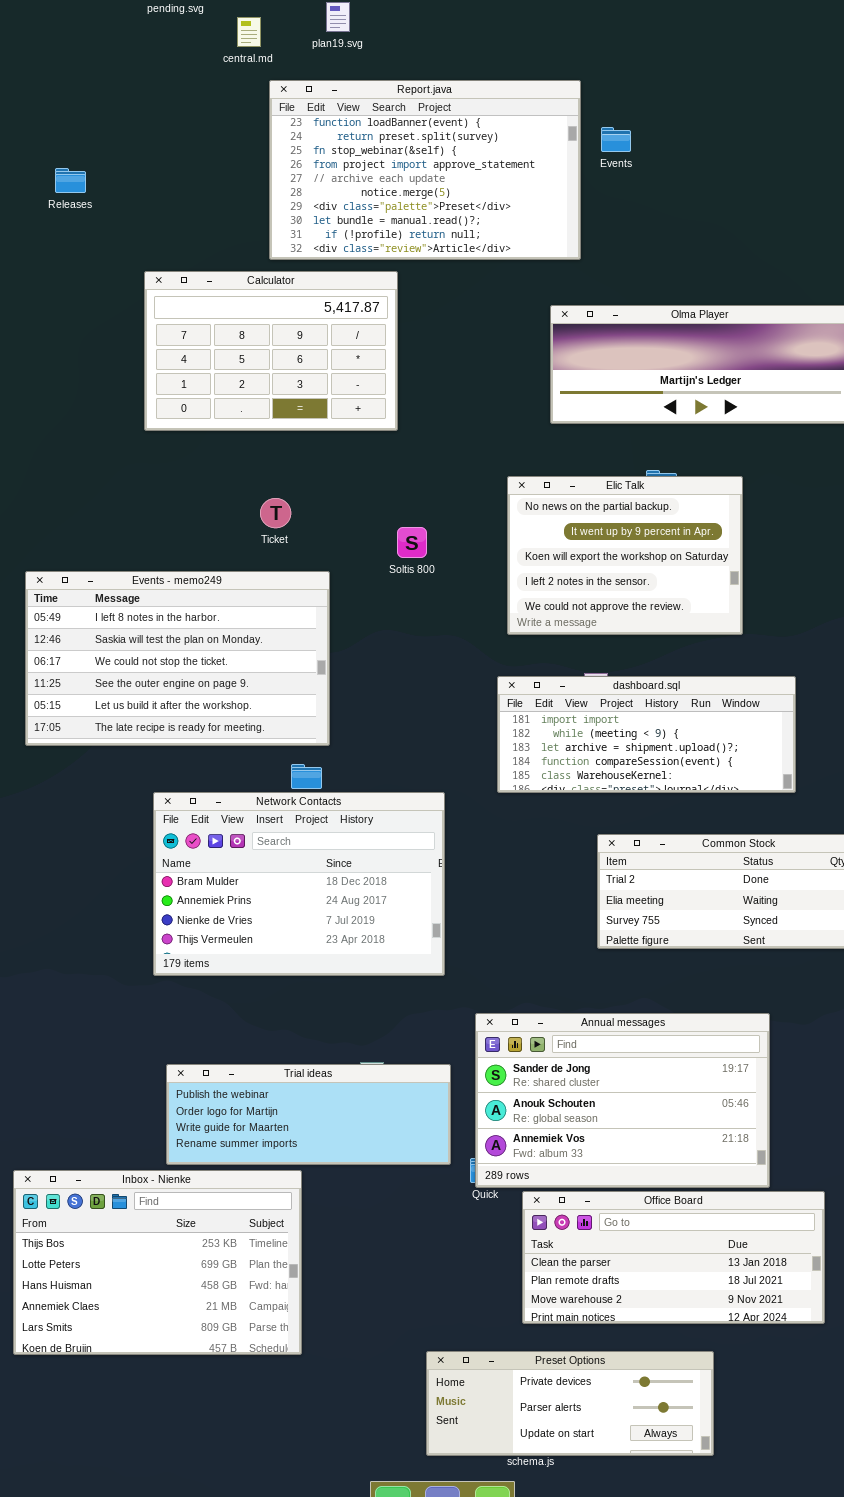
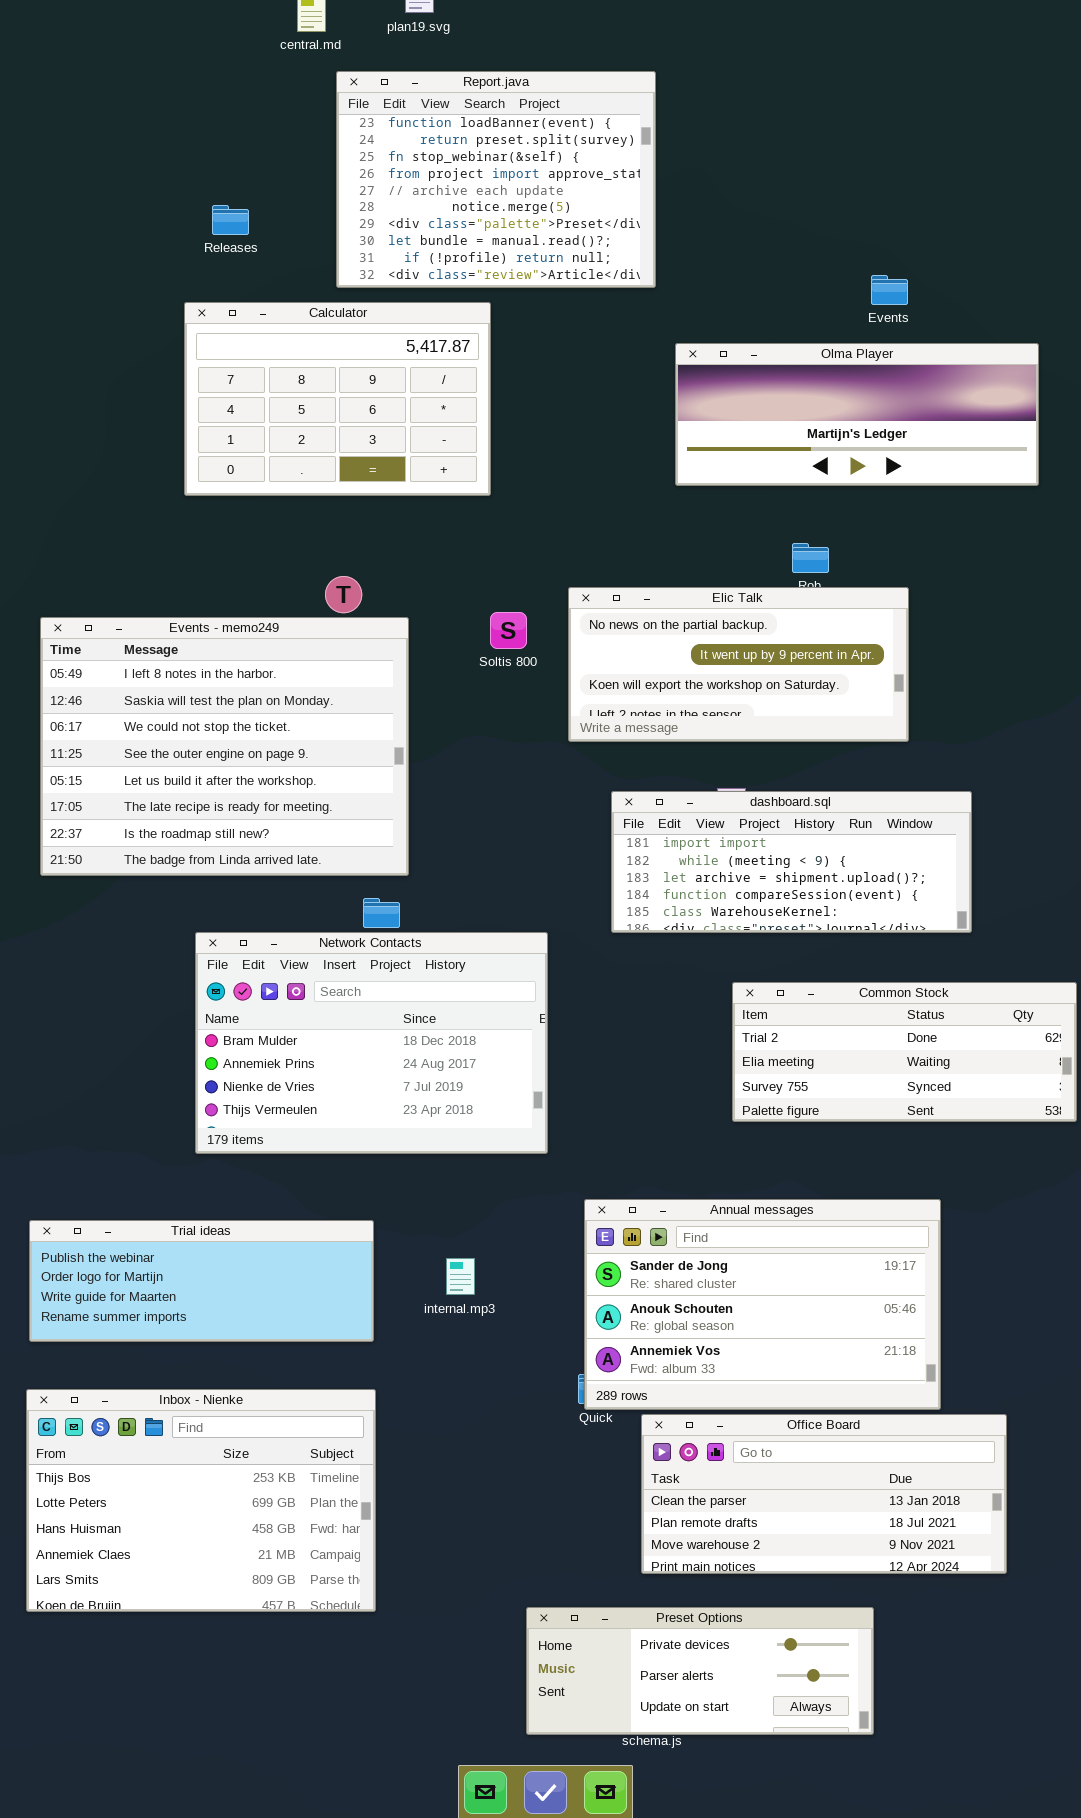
Report.java: [269,80,581,260] -> [336,71,656,288], resized
Events: [601,127,631,152] -> [871,275,908,305], moved
Releases: [55,168,86,193] -> [212,205,249,235], moved
Elic Talk: [507,476,743,635] -> [568,587,909,742], resized
Events - memo249: [25,571,330,746] -> [40,617,409,876], resized
Trial ideas: [166,1064,451,1165] -> [29,1220,374,1342], moved

